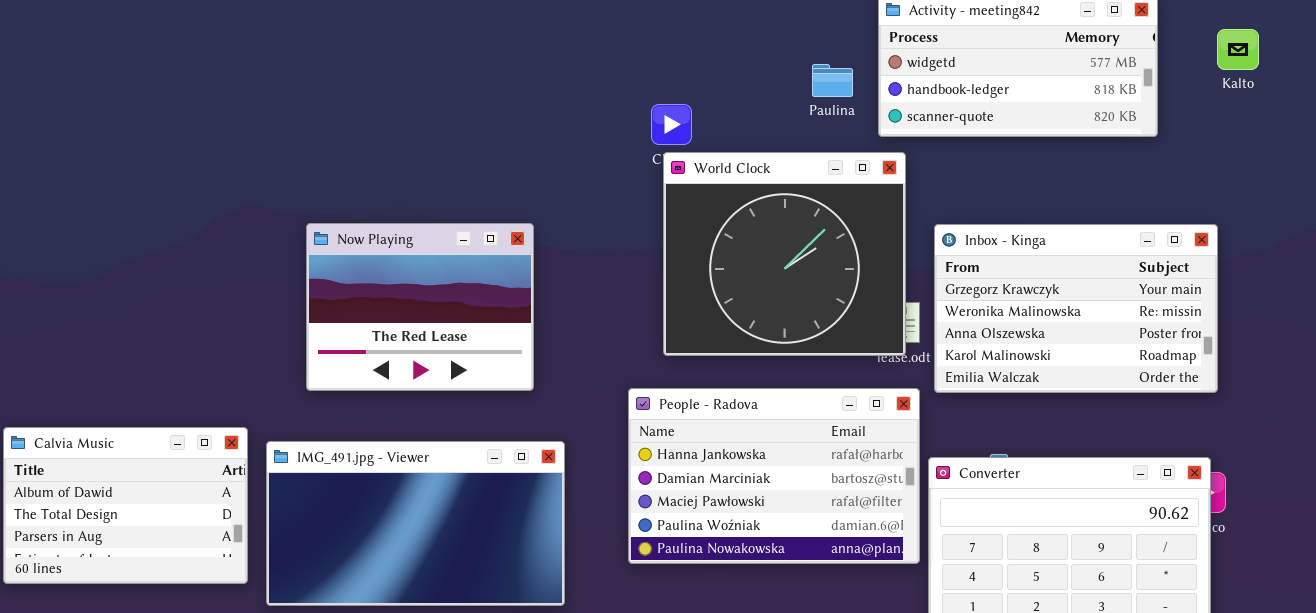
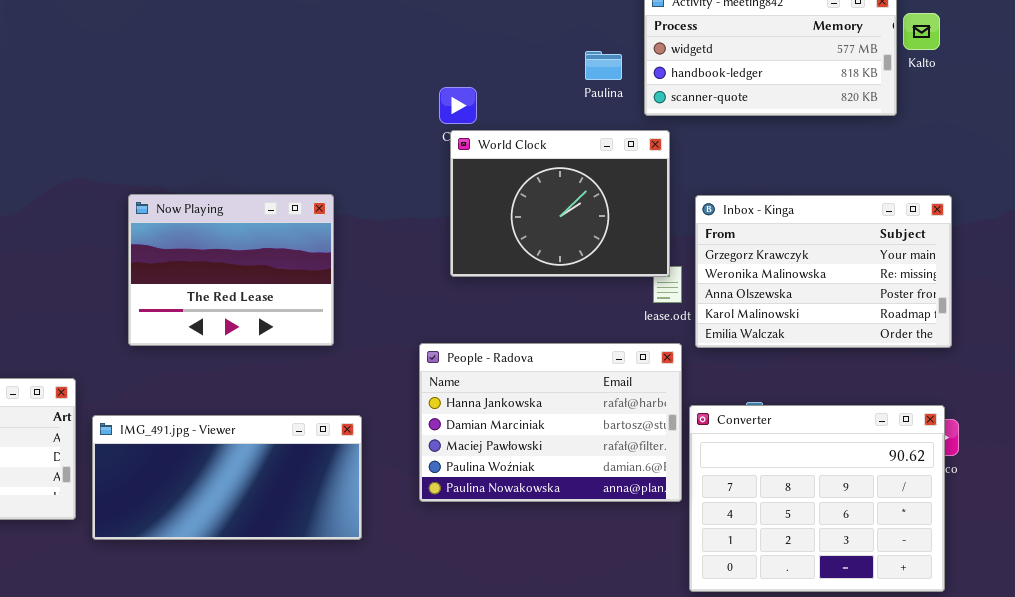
Kalto: [1217,29,1259,70] -> [903,13,940,50], moved
World Clock: [663,152,906,356] -> [450,130,670,277], resized
IMG_491.jpg - Viewer: [266,441,565,606] -> [92,415,362,540], resized

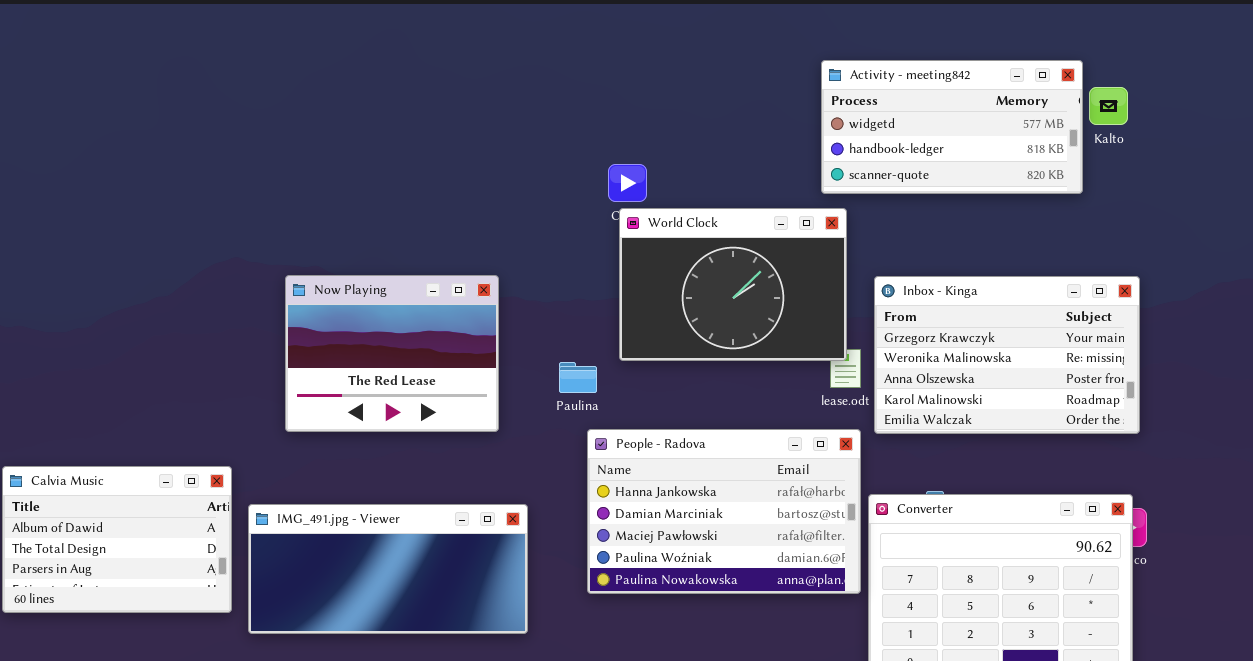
Paulina: [585,51,622,80] -> [559,362,597,393], moved

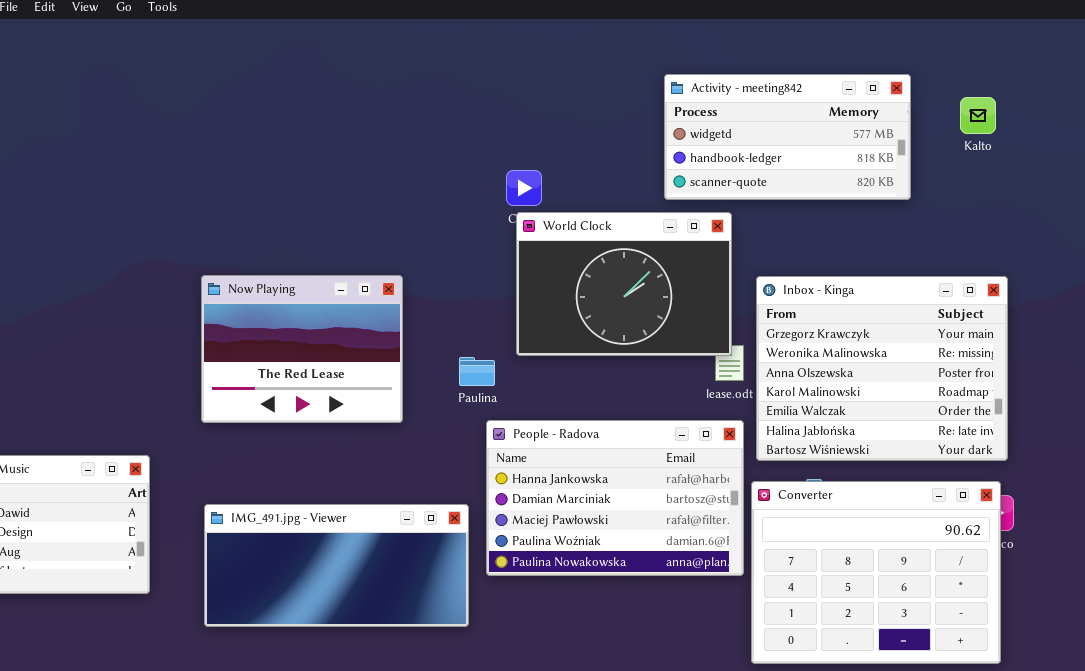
Activity - meeting842: [821,60,1083,194] -> [664,74,911,200], moved
Inbox - Kinga: [874,276,1140,434] -> [756,276,1008,461], resized
IMG_491.jpg - Viewer: [248,504,528,634] -> [204,504,469,627], moved

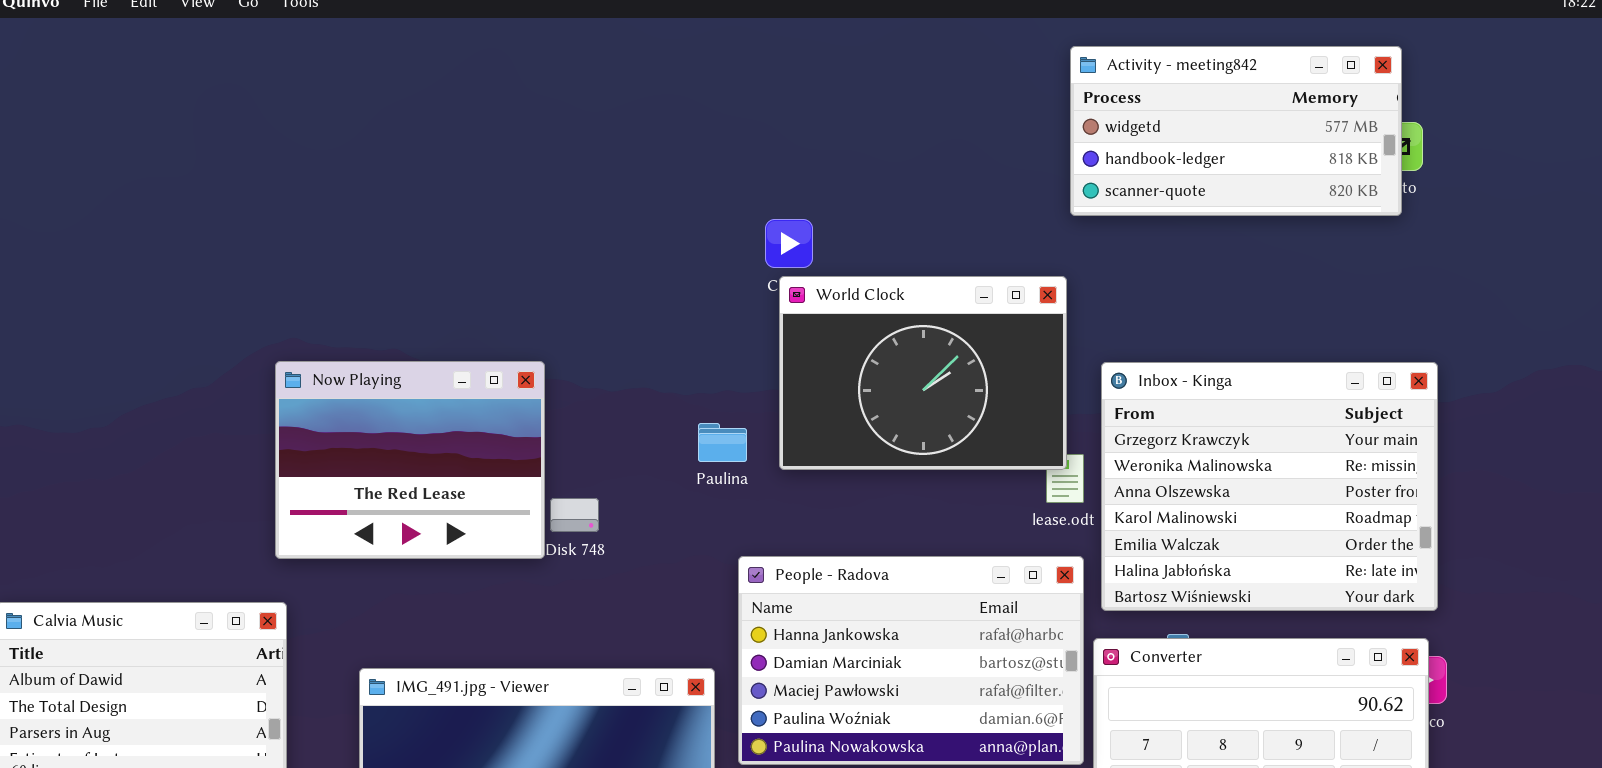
Activity - meeting842: [664,74,911,200] -> [1070,46,1402,216], moved
Now Playing: [201,275,403,423] -> [275,361,545,559], moved
Paulina: [459,357,495,386] -> [698,423,747,462], moved

